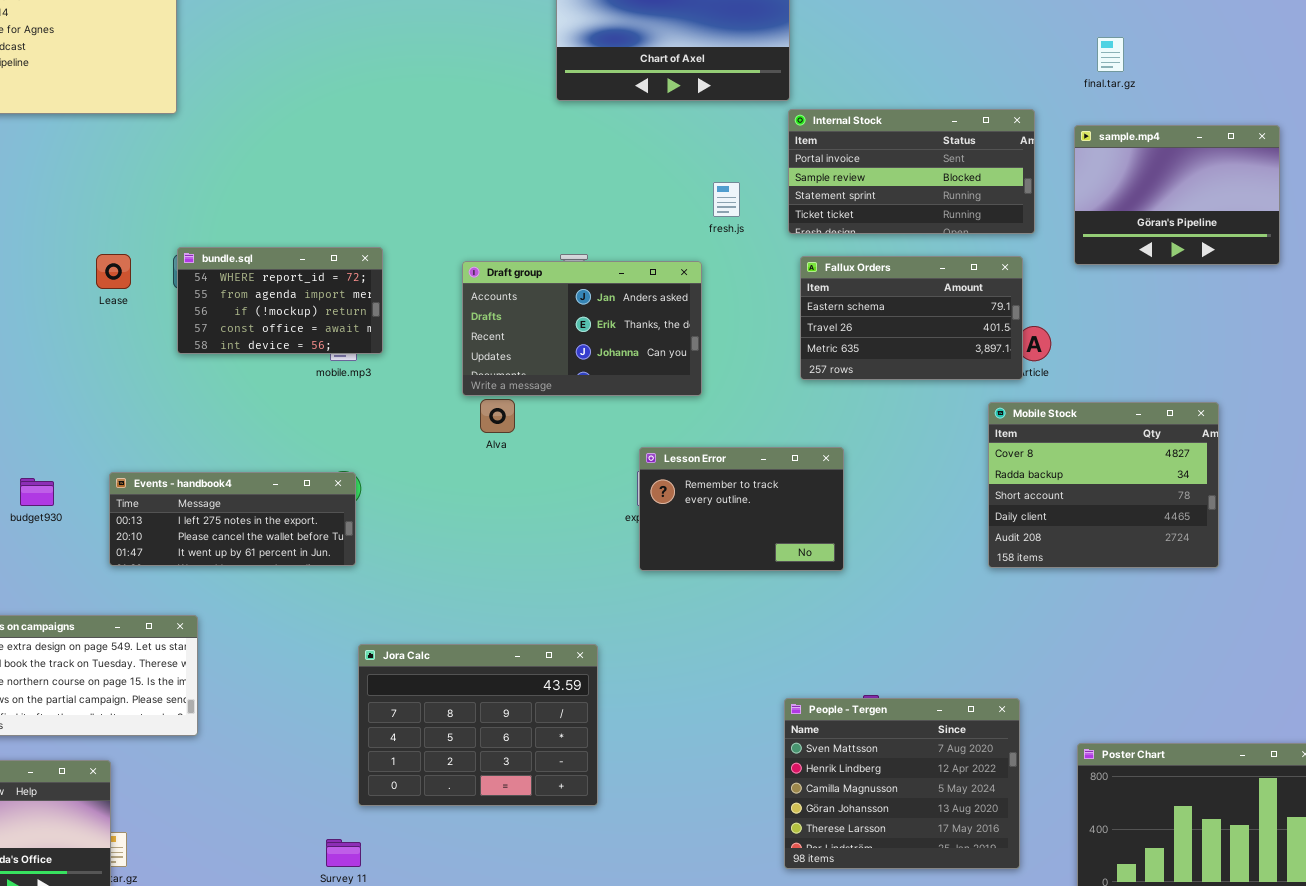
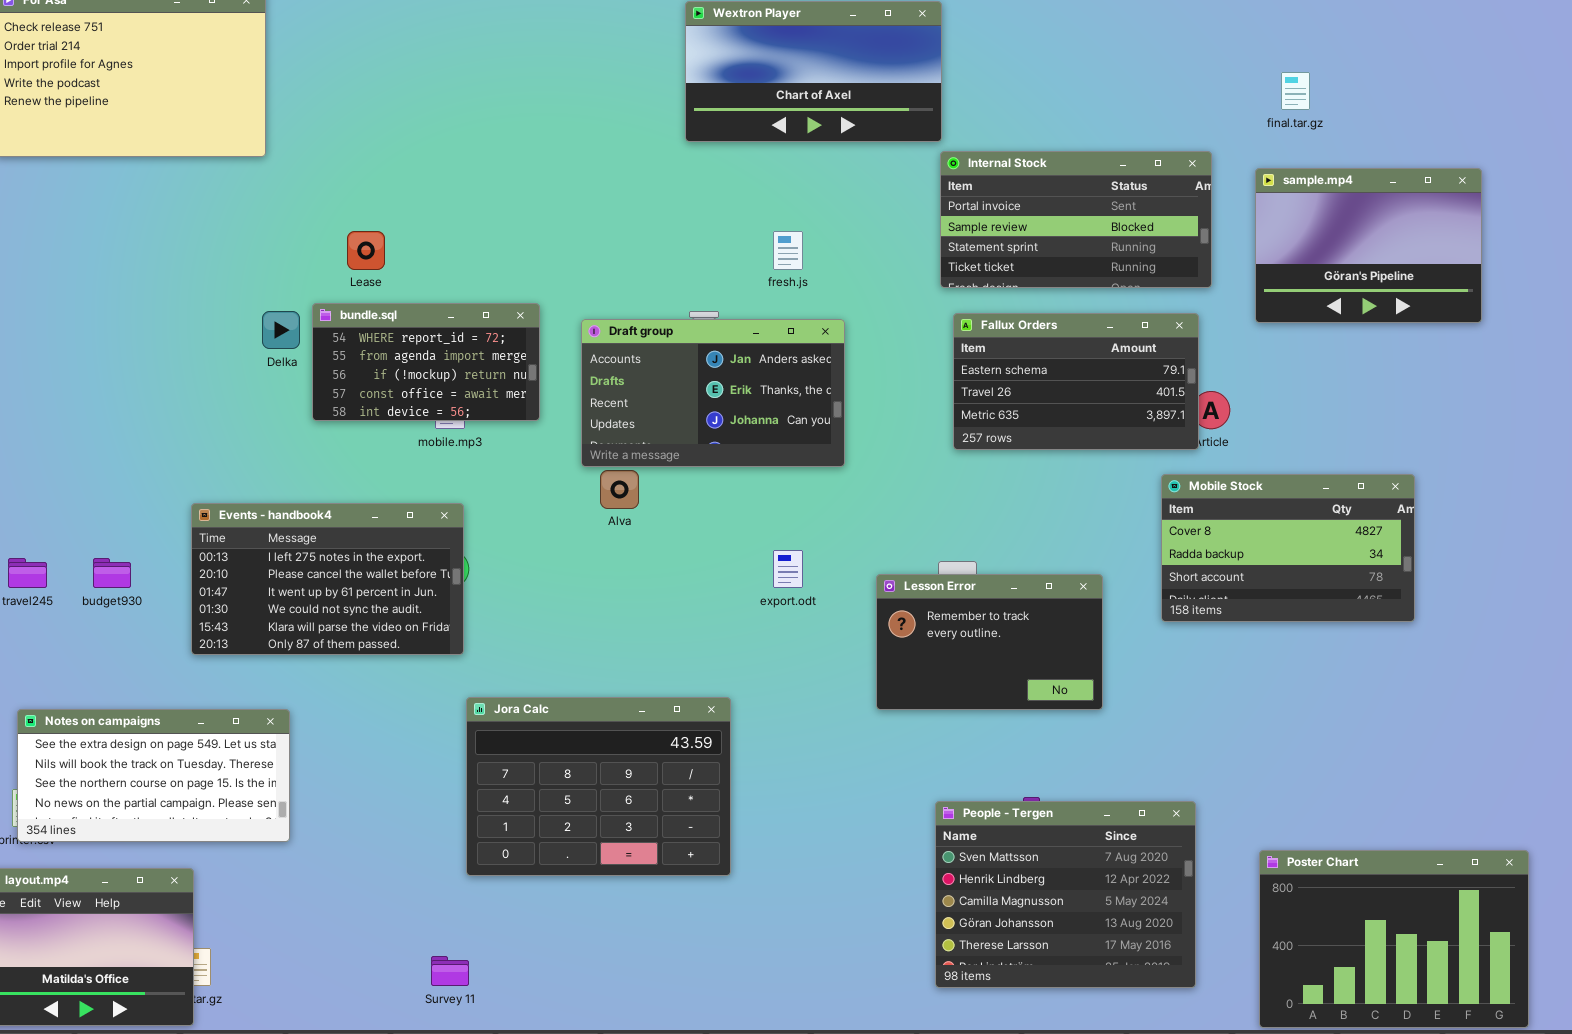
fresh.js: [713,182,740,217] -> [773,231,803,270], moved
bundle.sql: [177,247,383,354] -> [312,303,540,421], moved
Lease: [96,254,131,289] -> [347,231,385,270], moved
Mobile Stock: [988,402,1219,568] -> [1161,474,1415,622], resized
Lesson Error: [639,447,844,571] -> [876,574,1103,710], moved
Events - handbook4: [109,472,356,566] -> [191,503,464,655], resized
Jora Calc: [358,644,598,806] -> [466,697,731,876], moved

